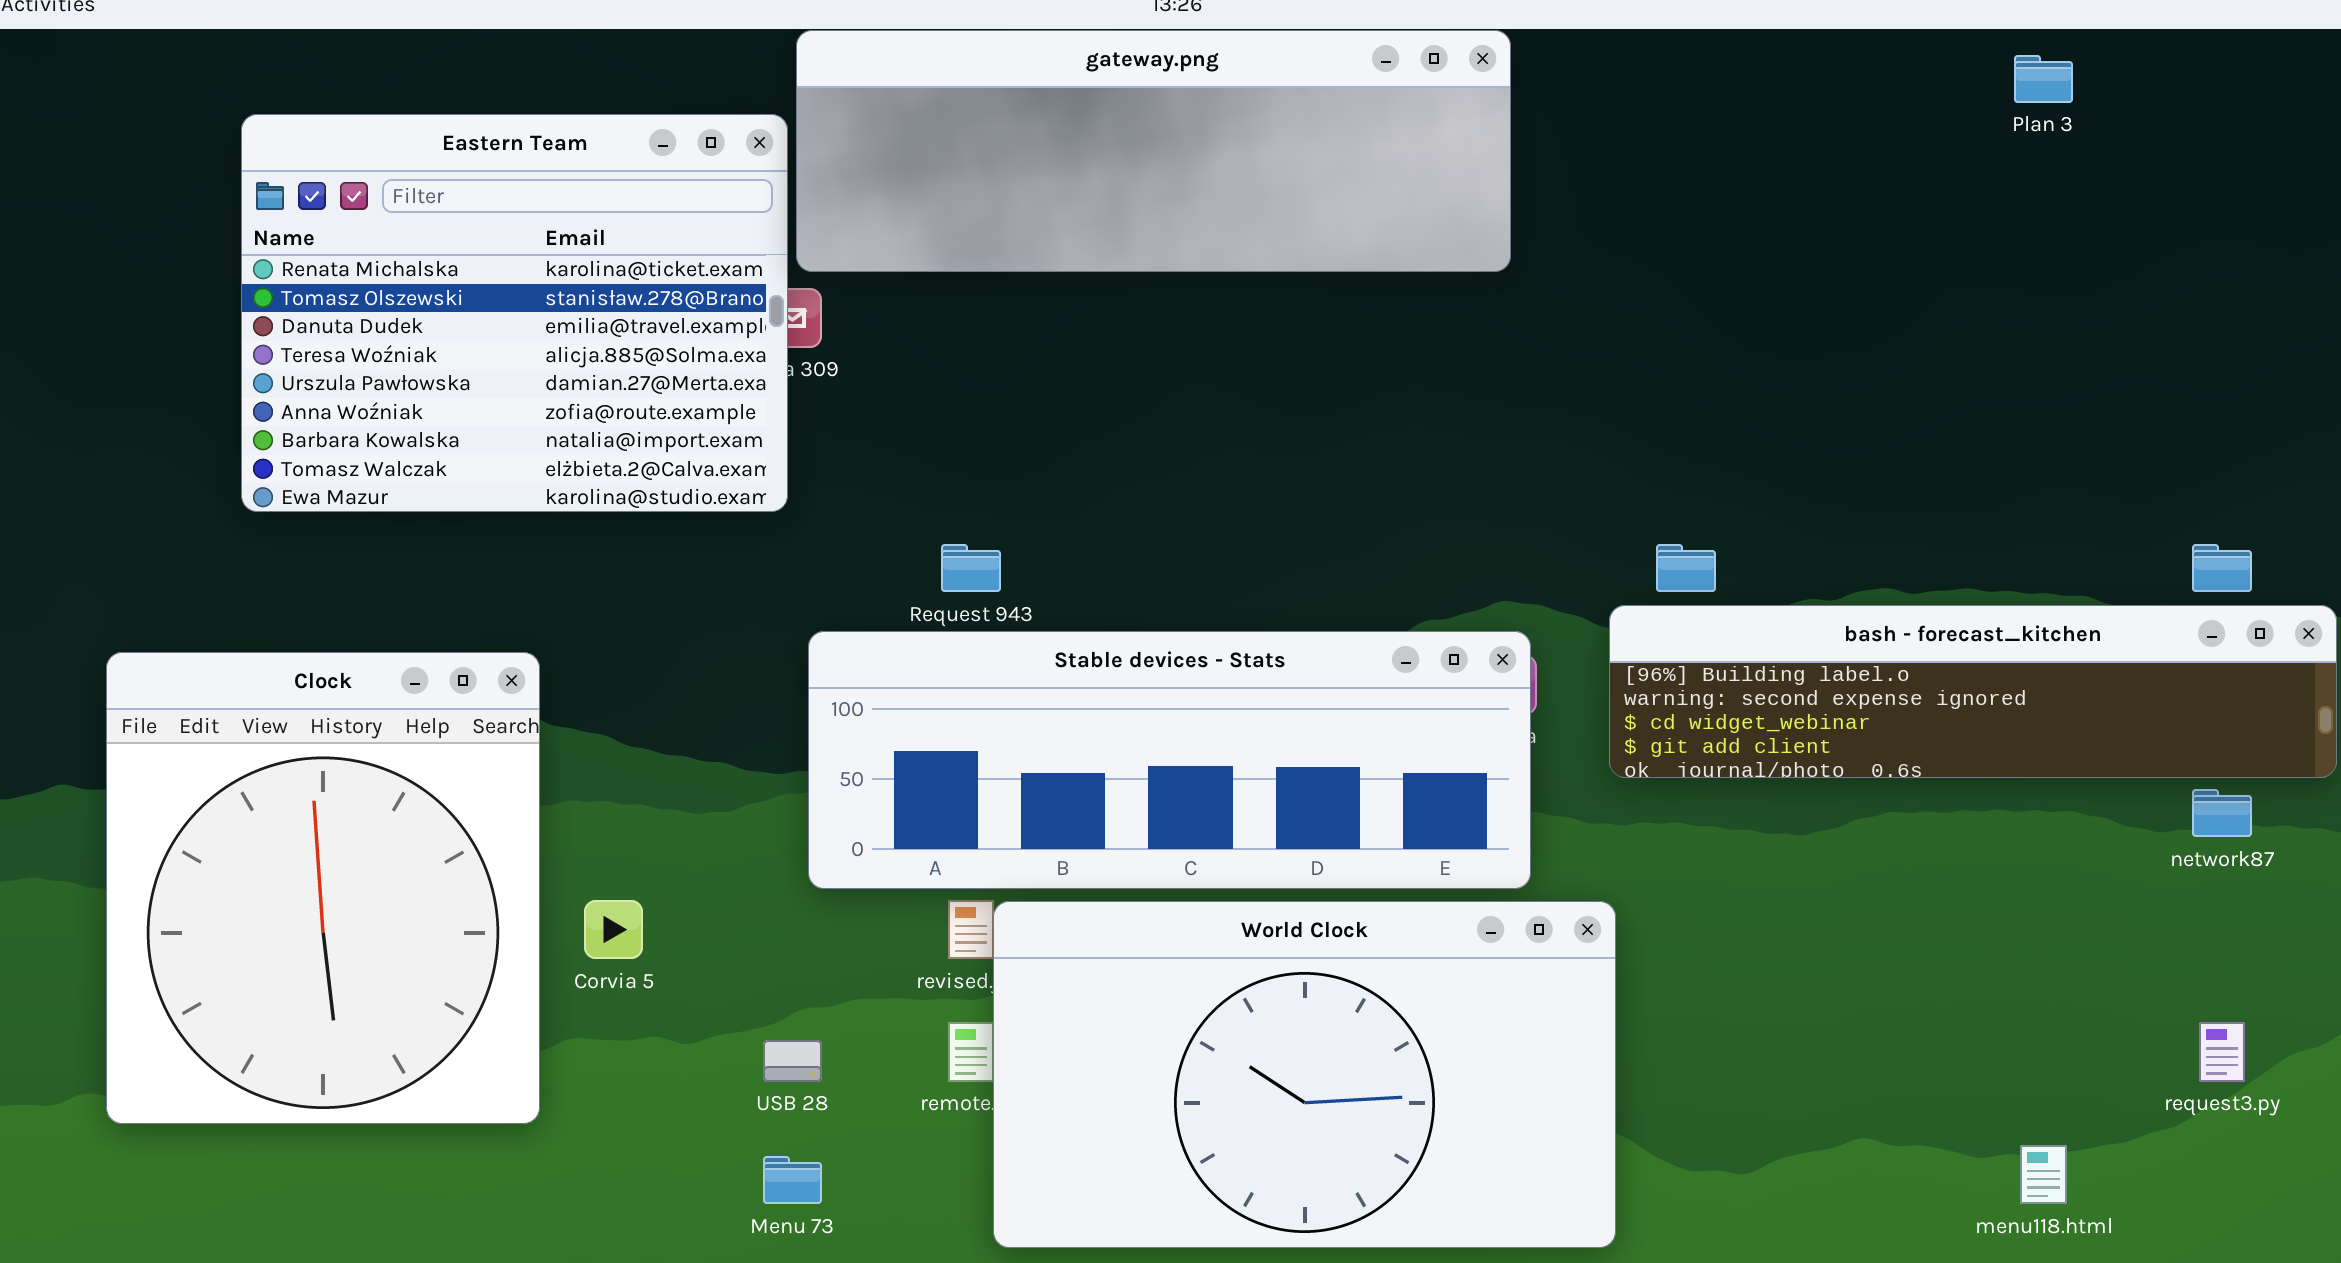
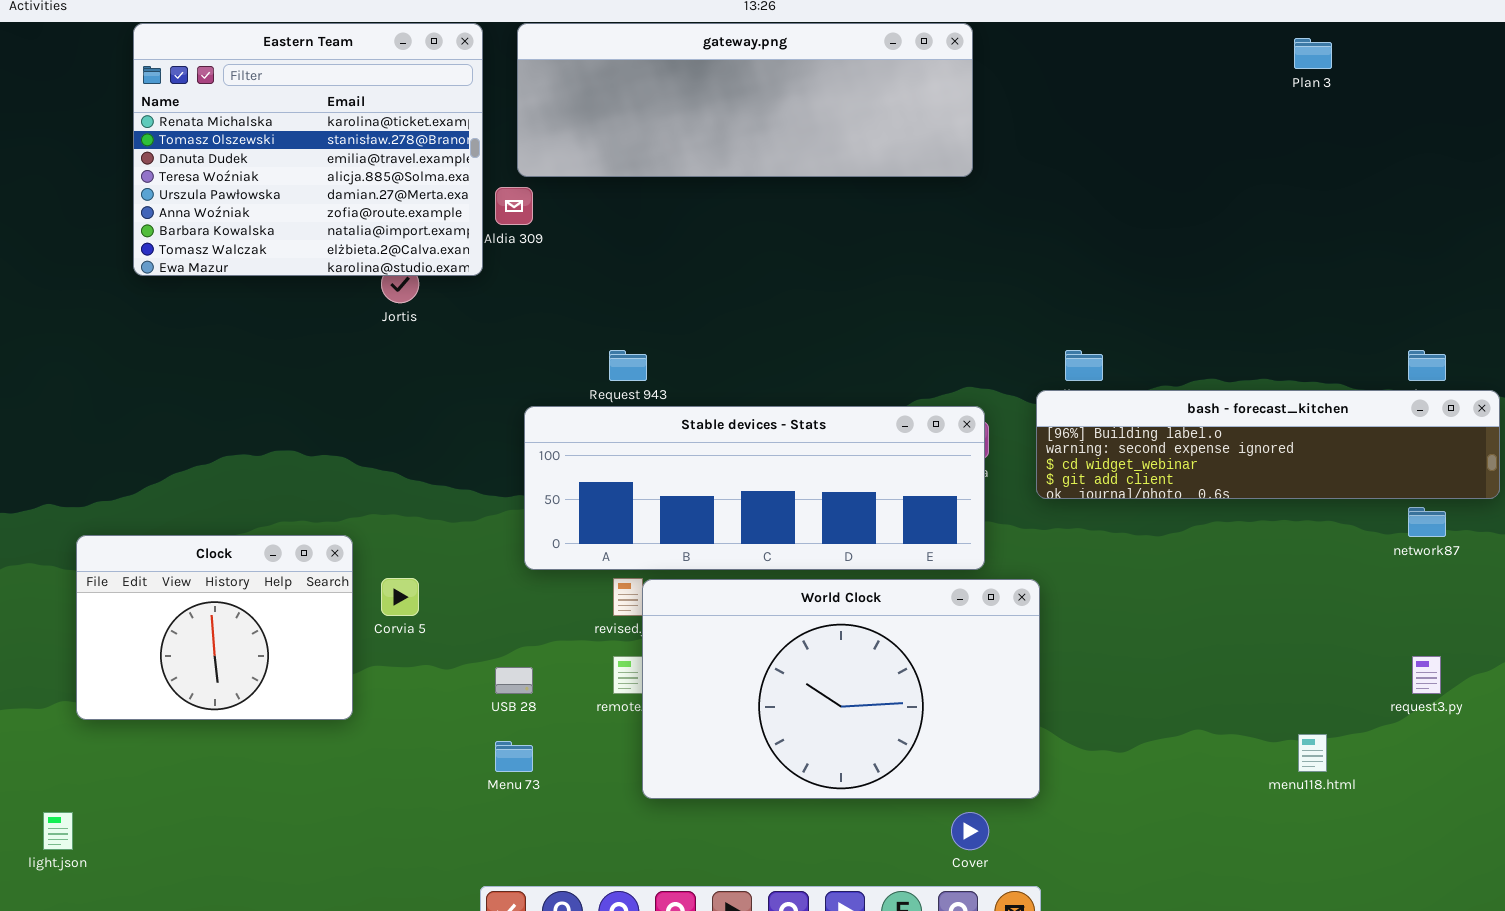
Eastern Team: [241,114,788,512] -> [133,23,483,276], moved
Clock: [106,652,540,1124] -> [76,535,353,720], resized

